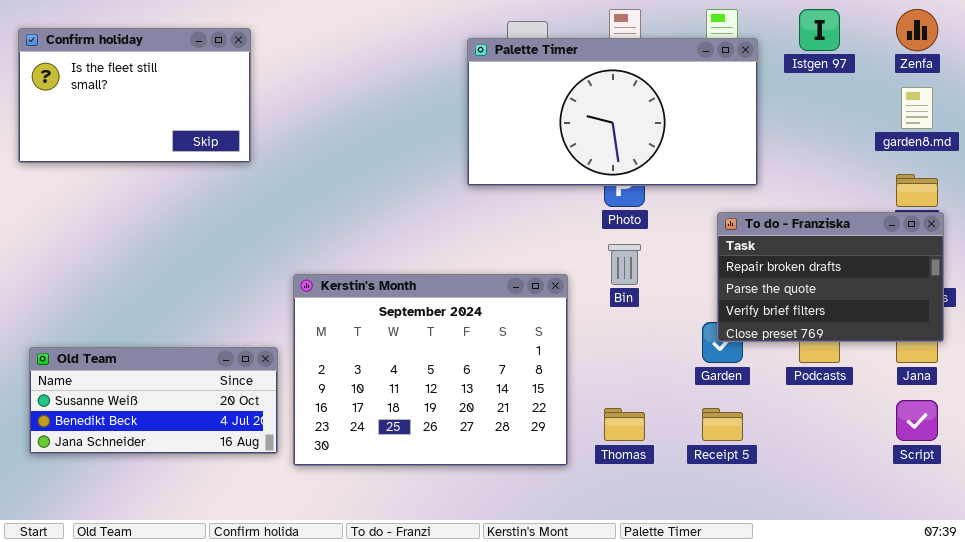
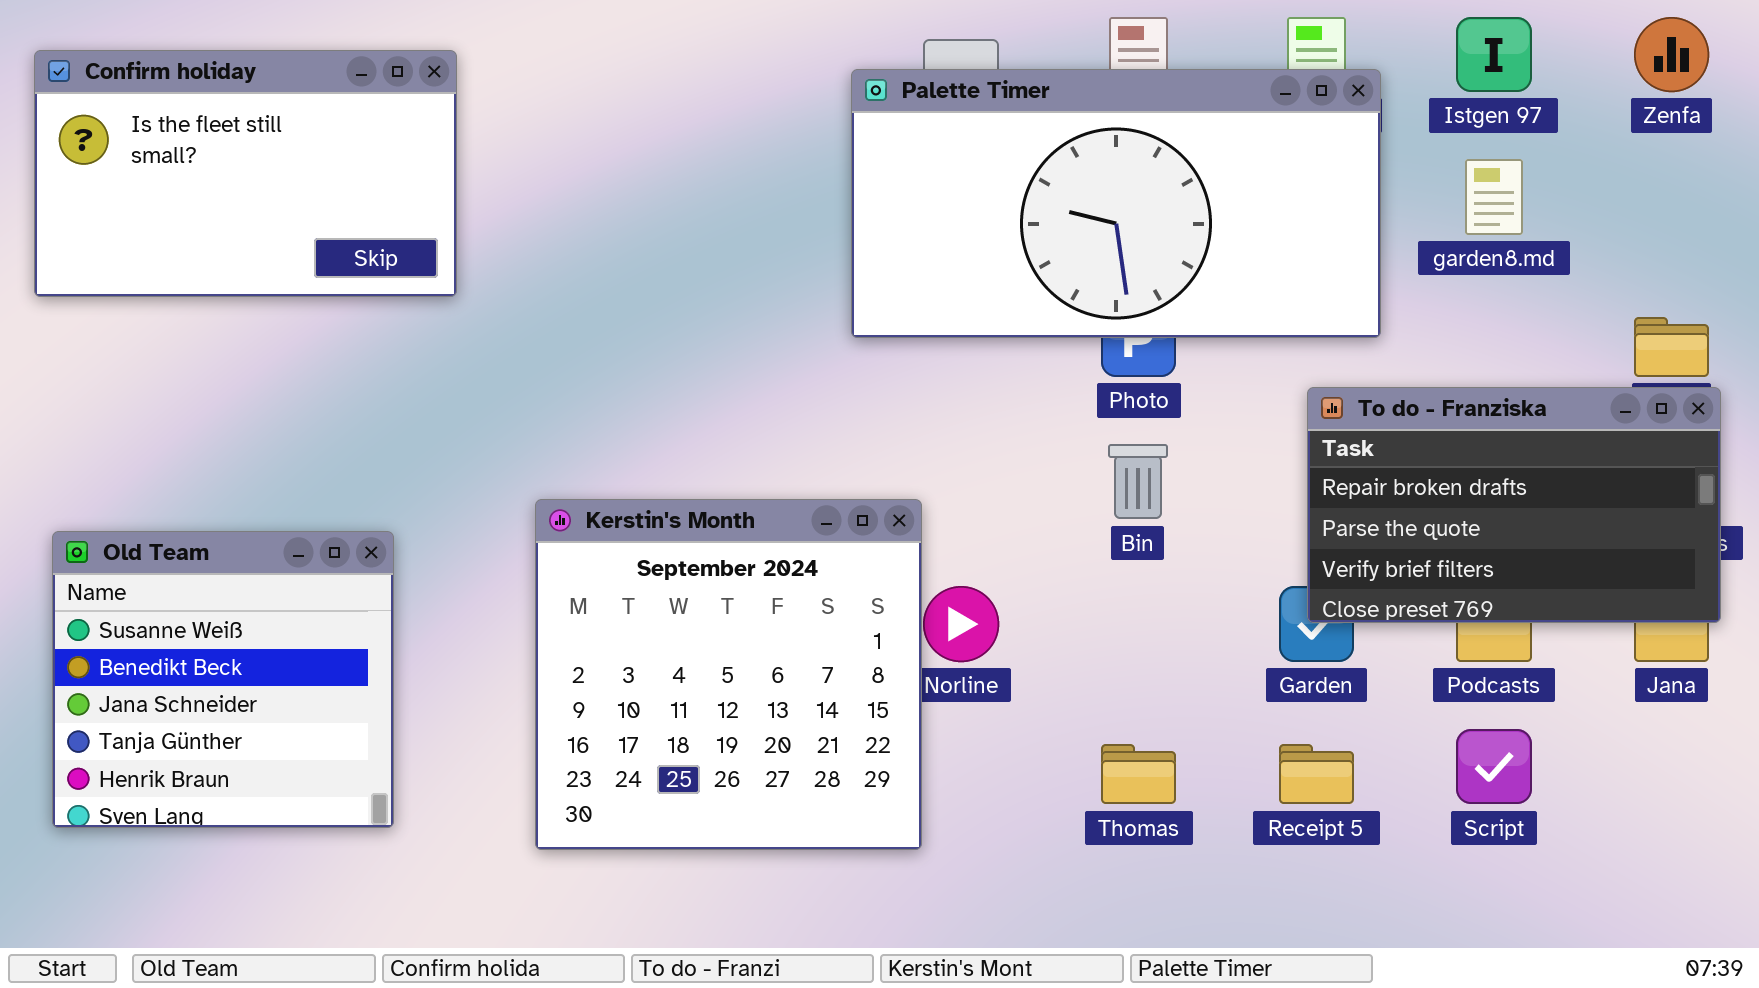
garden8.md: [901,87,933,129] -> [1465,159,1523,235], moved
Kerstin's Month: [293,274,568,466] -> [535,499,922,850], resized
Old Team: [29,347,278,454] -> [52,531,394,828], resized
Script: [896,400,938,441] -> [1456,729,1532,804], moved

